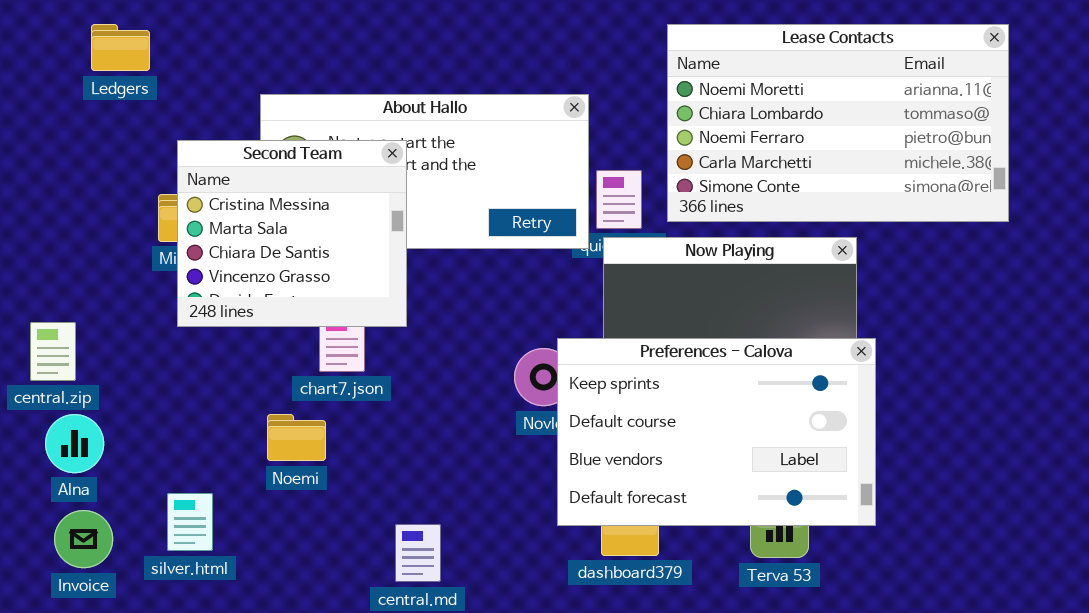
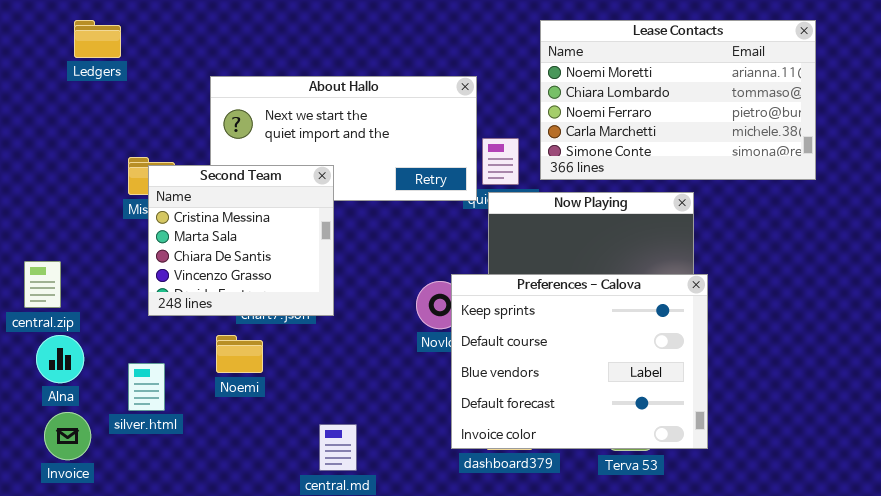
Second Team: [177,140,407,327] -> [148,165,334,316], moved
Preferences - Calova: [557,338,876,526] -> [451,274,708,449], resized
silver.html: [167,493,213,551] -> [128,363,165,411], moved

